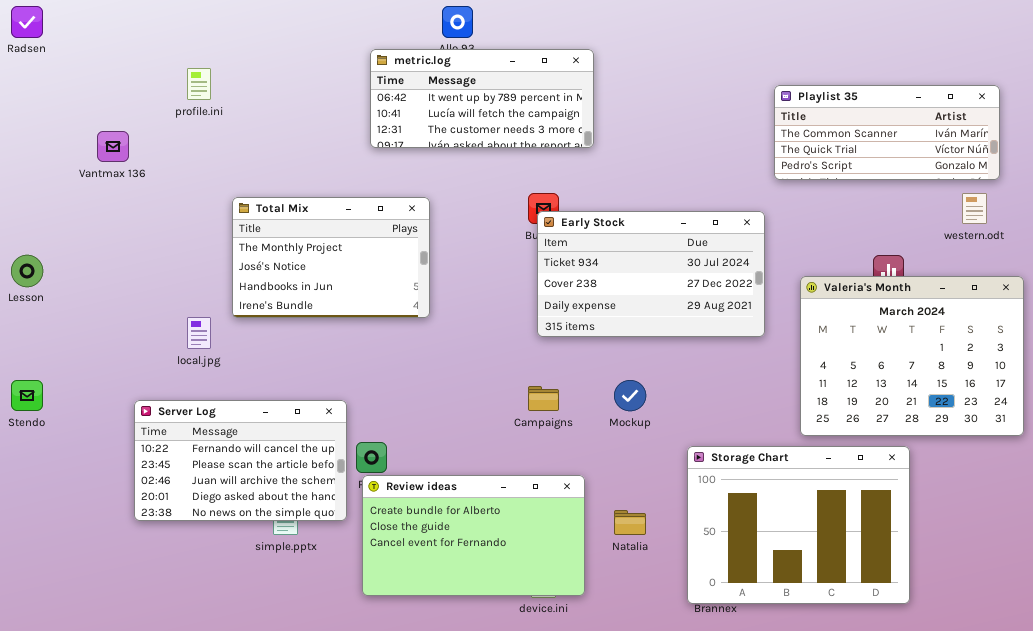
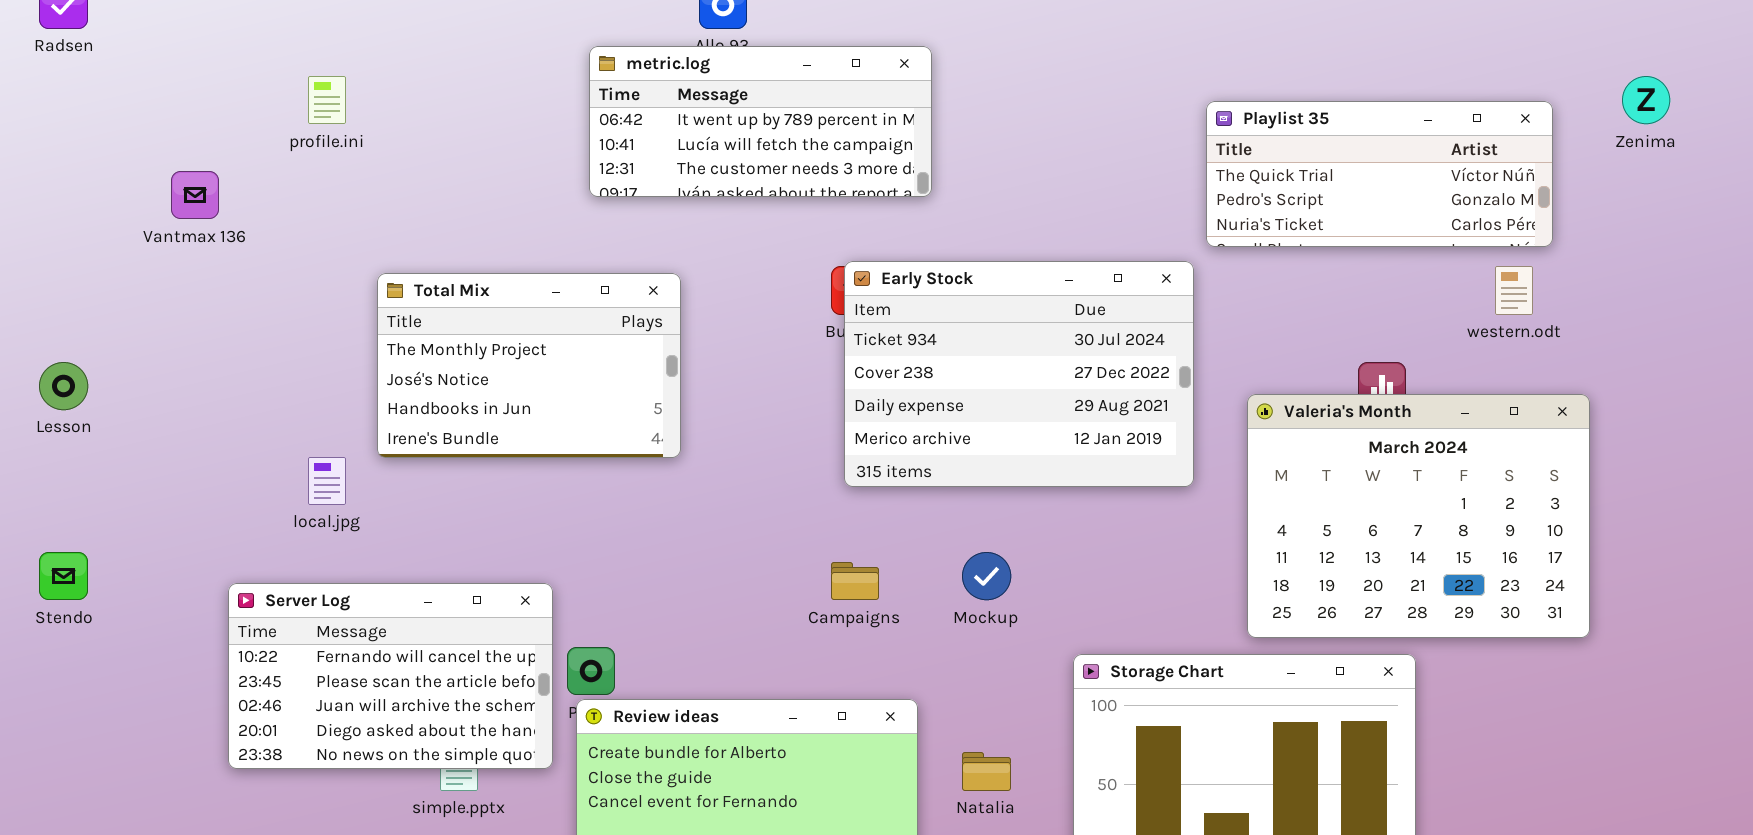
Playlist 35: [774,85,1000,180] -> [1206,101,1553,247], scrolled down 1 row
Early Stock: [537,211,765,337] -> [844,261,1194,487], resized

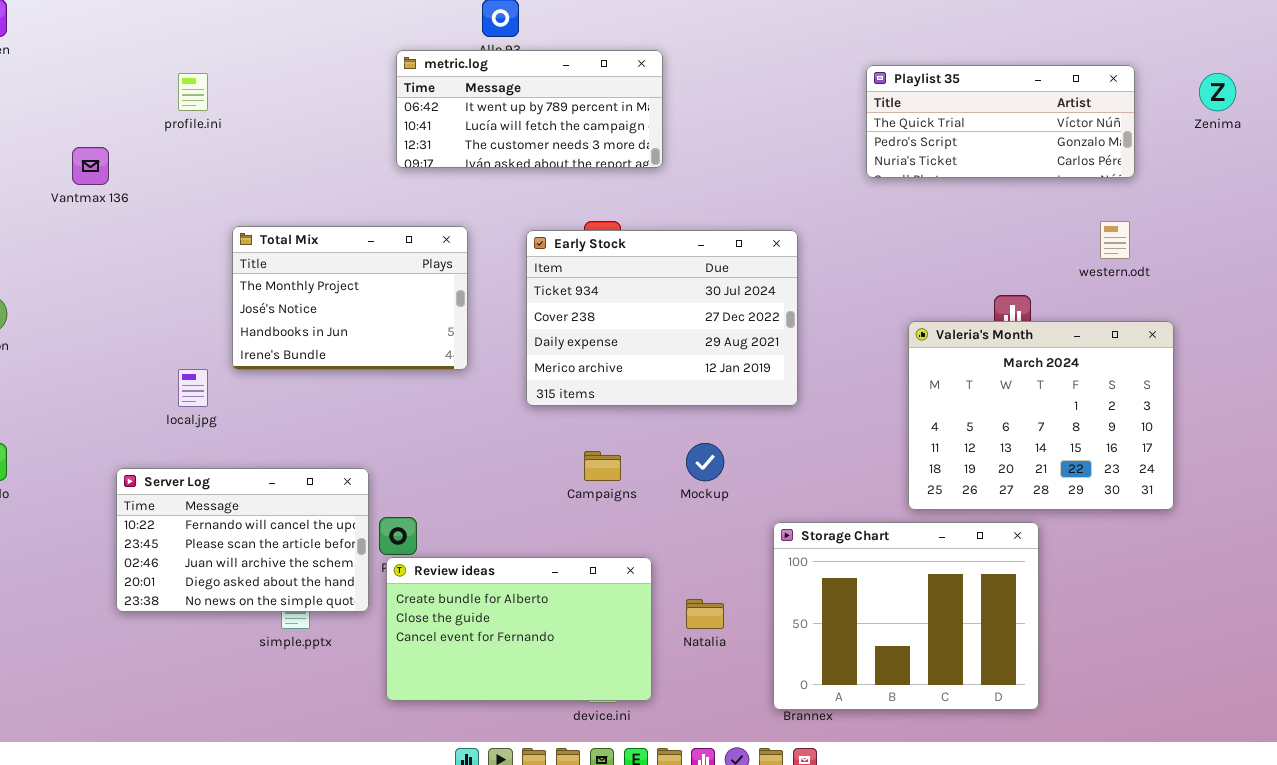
Playlist 35: [1206,101,1553,247] -> [866,65,1135,178], moved
Early Stock: [844,261,1194,487] -> [526,230,798,406], moved

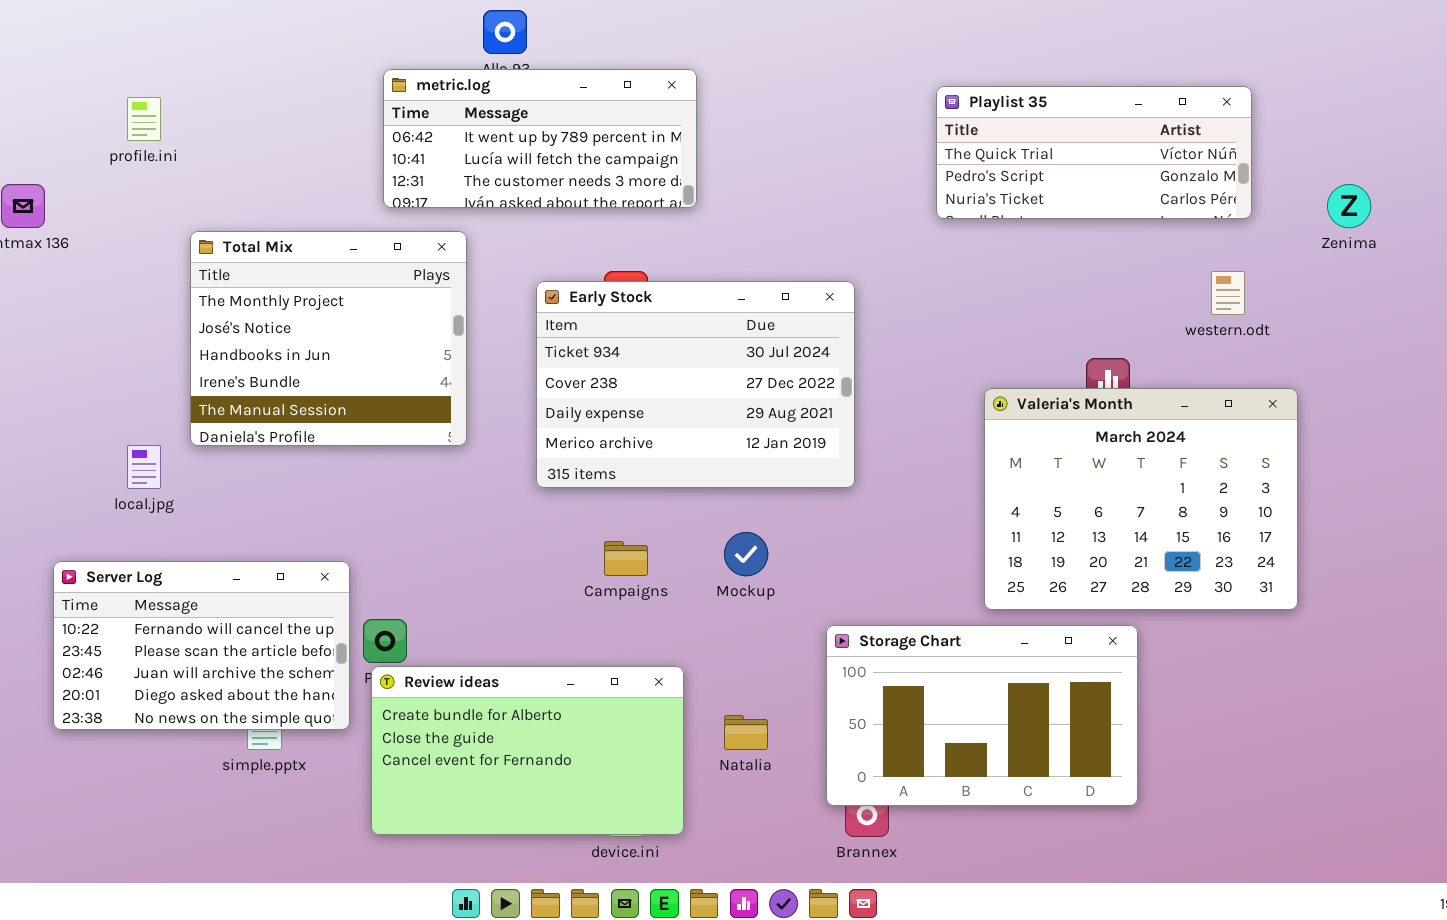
Zenima: [1199,73,1236,111] -> [1327,184,1371,228], moved
Total Mix: [232,226,468,370] -> [190,231,467,446], resized
Storage Chart: [773,522,1039,710] -> [826,625,1138,806], resized

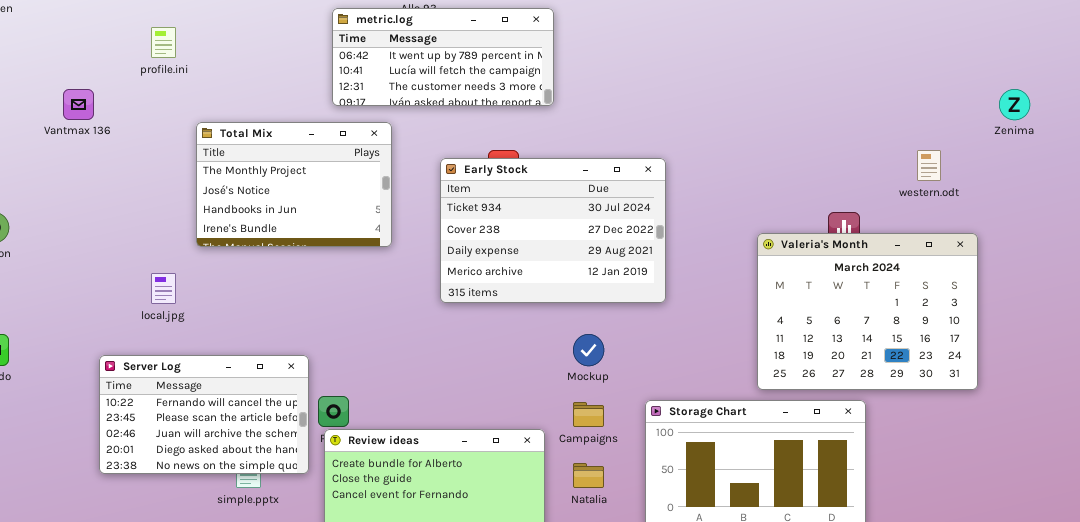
Playlist 35: [936,86,1252,219] -> none, closed
Total Mix: [190,231,467,446] -> [196,122,392,247], resized
Campaigns: [604,541,648,576] -> [573,402,604,427], moved

